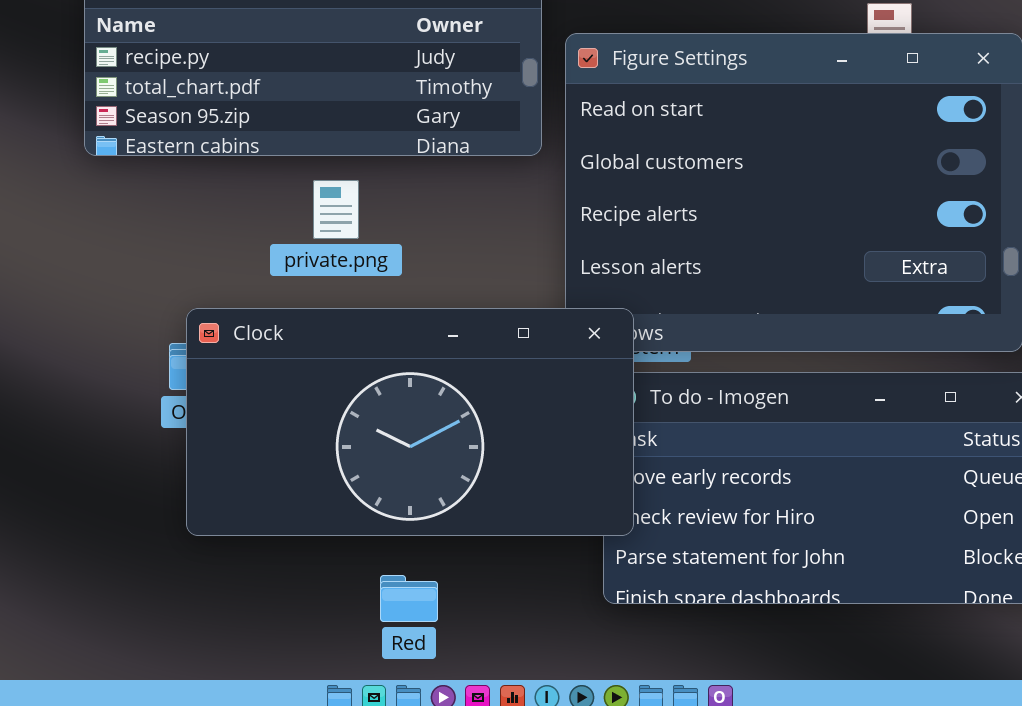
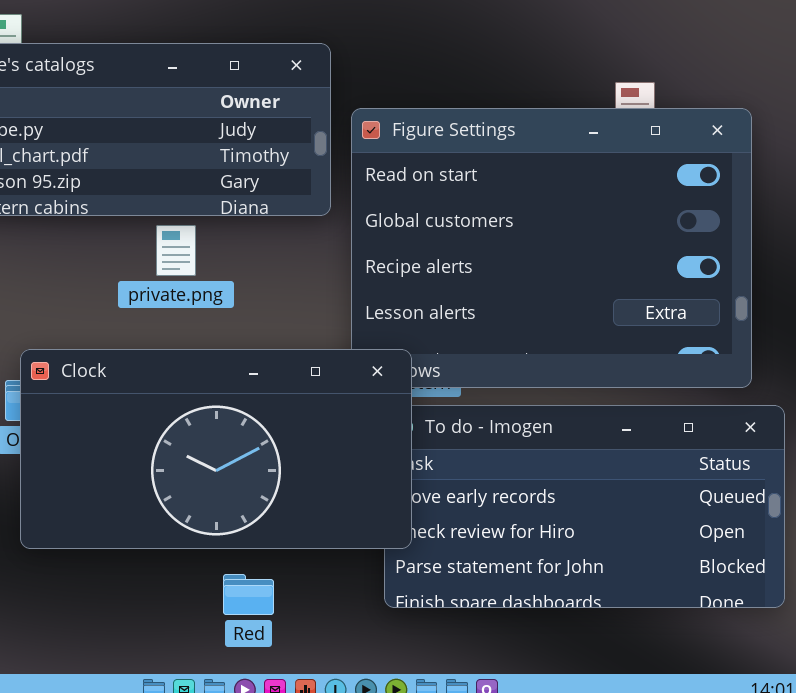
private.png: [313,180,359,239] -> [156,225,196,276], moved
Red: [380,575,438,622] -> [223,574,274,615], moved

